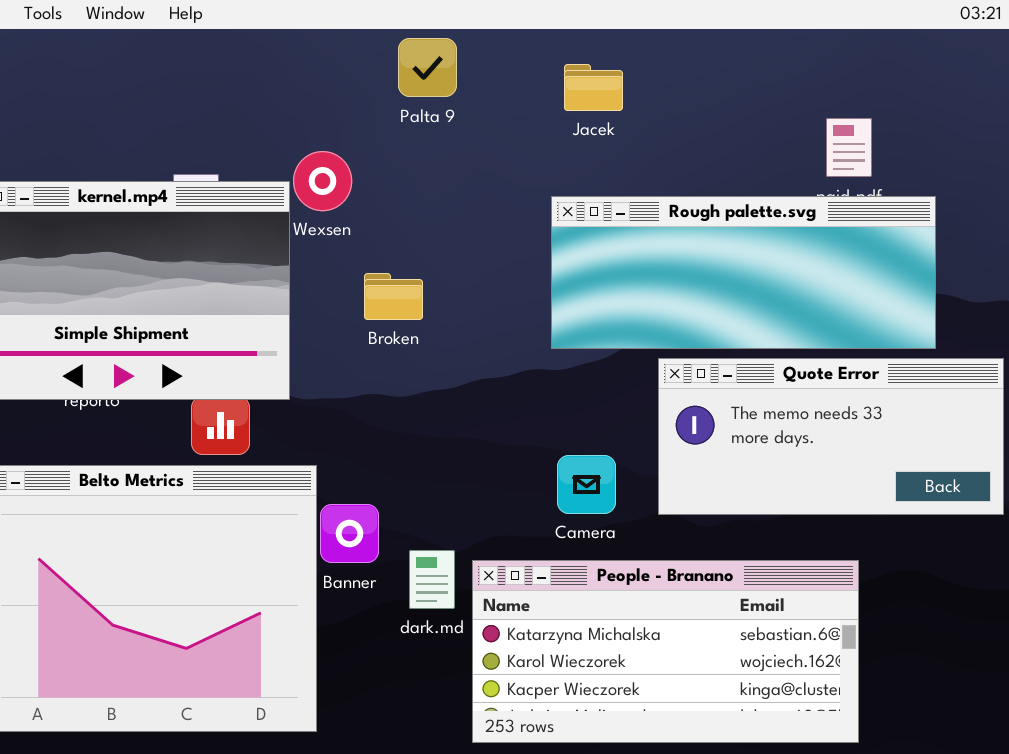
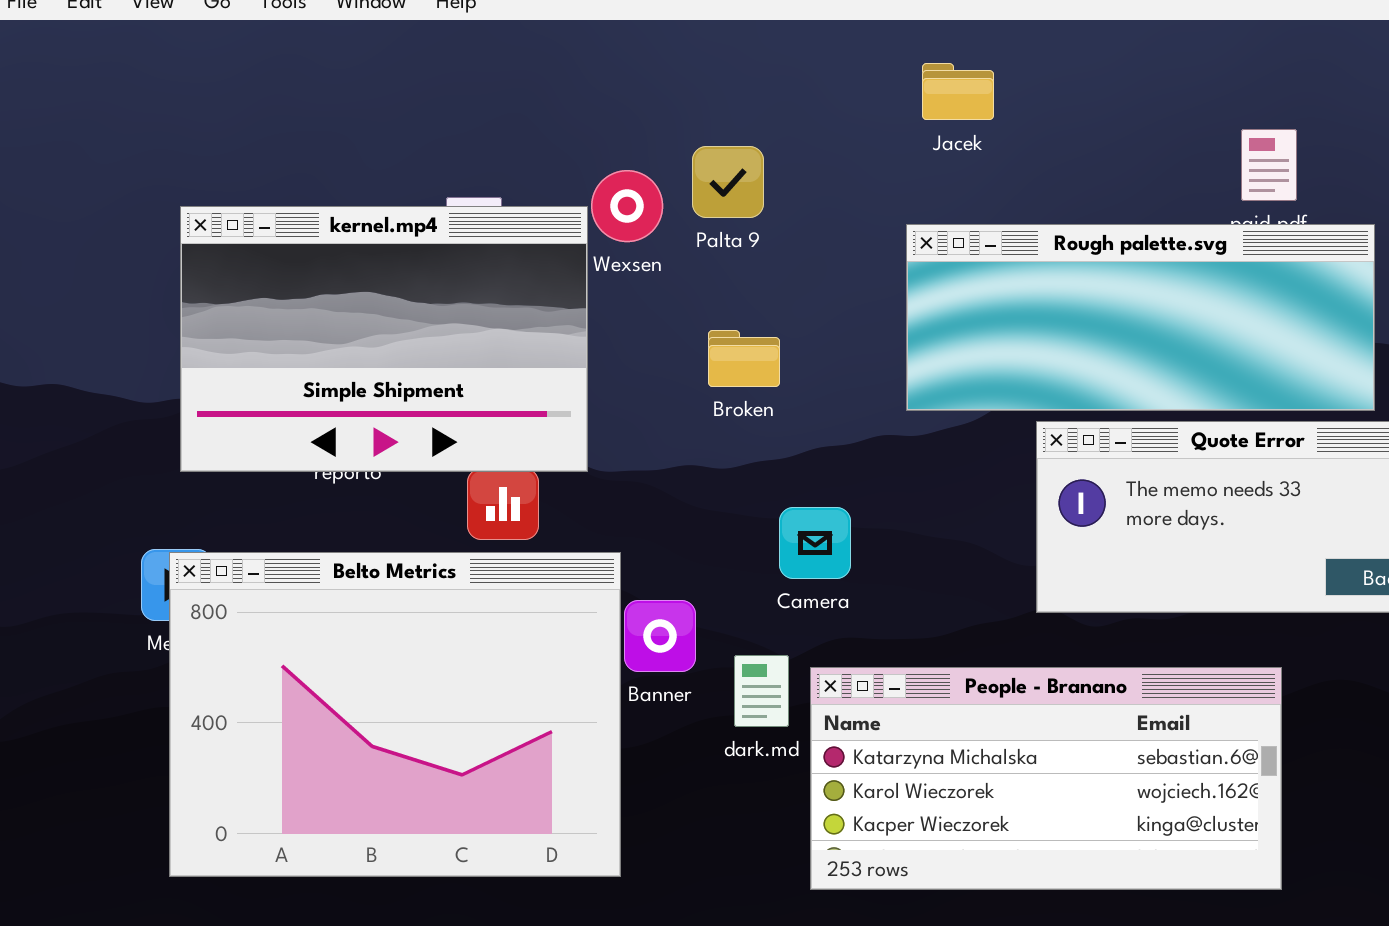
Palta 9: [398,38,457,97] -> [692,146,764,218], moved
Broken: [364,273,423,320] -> [708,330,780,387], moved
Camera: [557,455,616,514] -> [779,507,851,579], moved

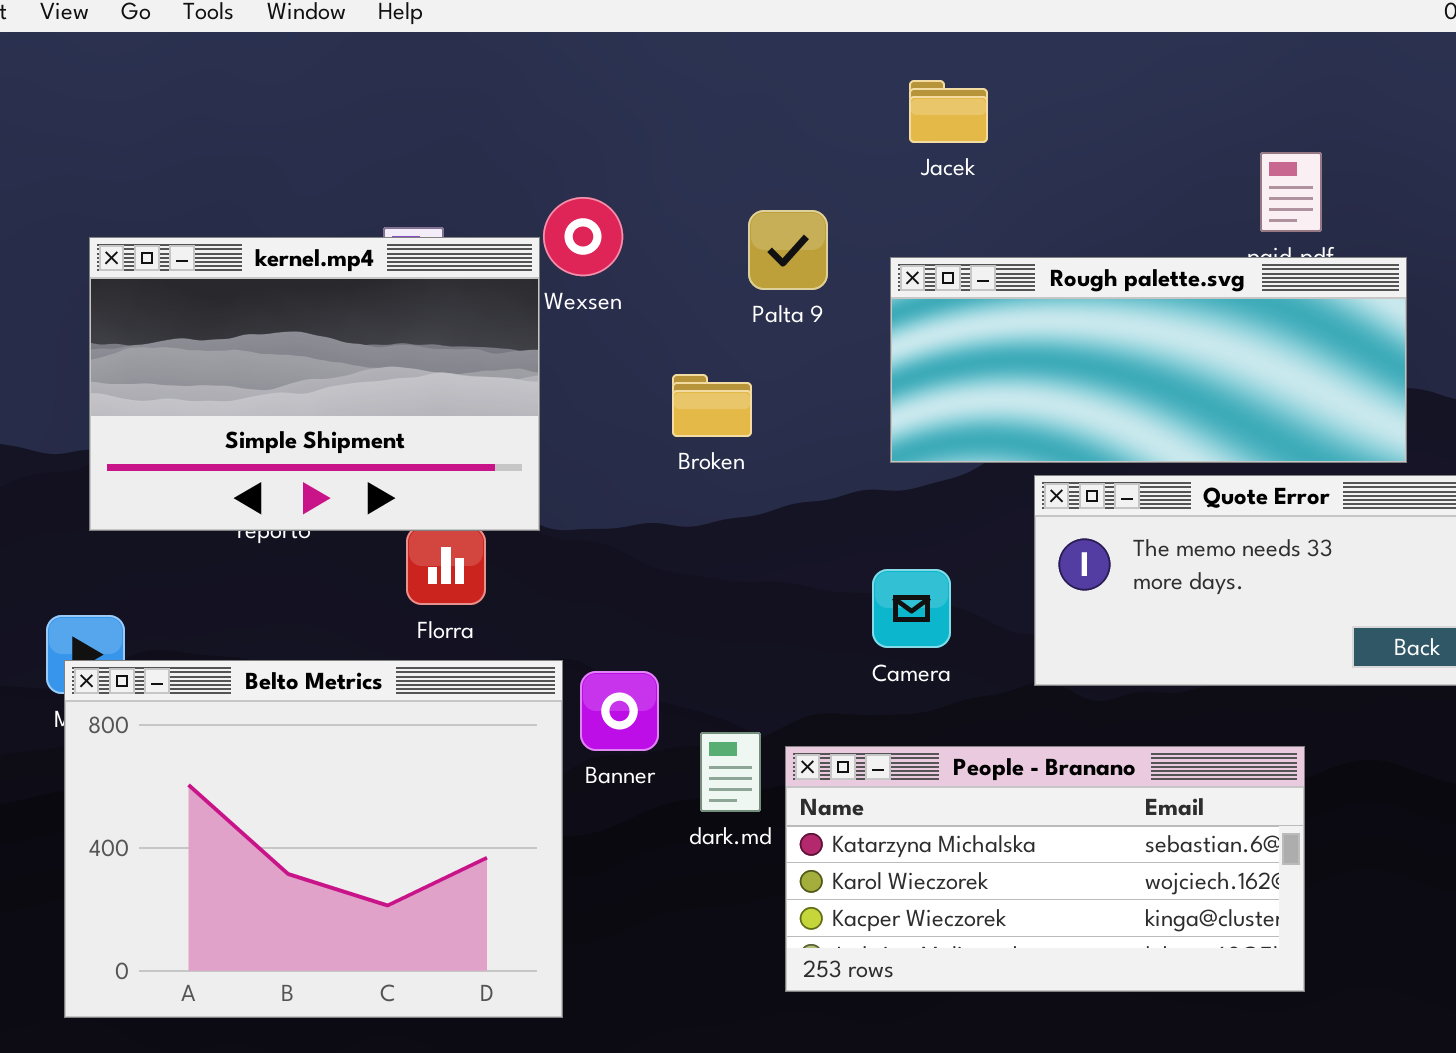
Palta 9: [692,146,764,218] -> [748,210,828,290], moved
Camera: [779,507,851,579] -> [872,569,951,648], moved
Belto Metrics: [169,552,621,877] -> [64,660,563,1018], moved

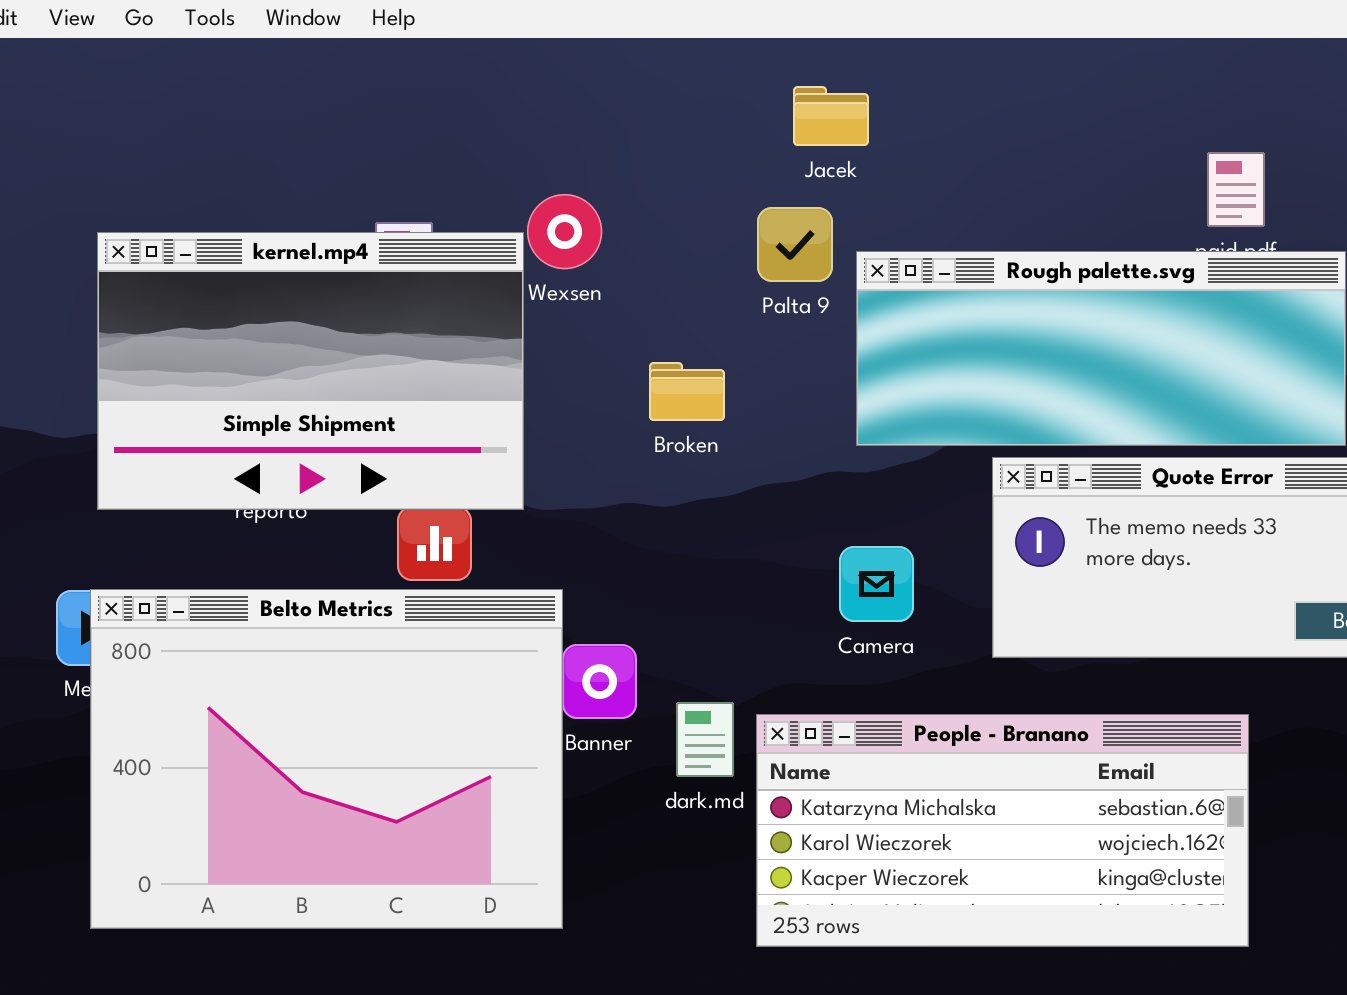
Jacek: [909,80,988,143] -> [793,86,869,146], moved
Palta 9: [748,210,828,290] -> [757,207,833,282], moved
Belto Metrics: [64,660,563,1018] -> [90,589,563,929], moved

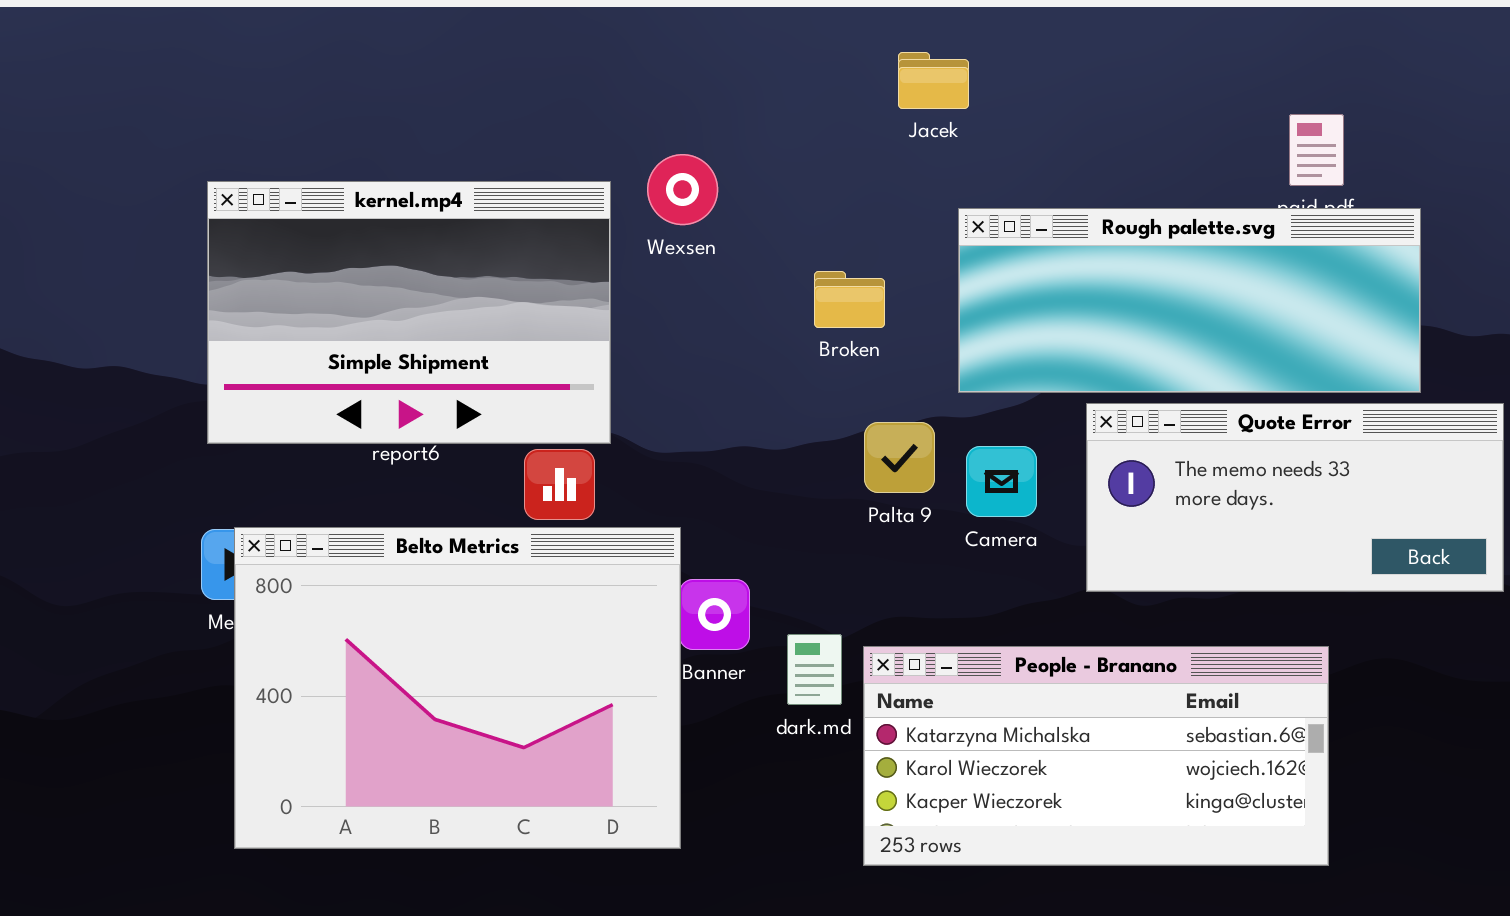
Palta 9: [757,207,833,282] -> [864,422,935,493], moved
kernel.mp4: [97,232,524,510] -> [207,181,611,444], moved
Broken: [649,362,725,421] -> [814,271,885,328], moved
Camera: [839,546,914,622] -> [966,446,1037,517], moved

